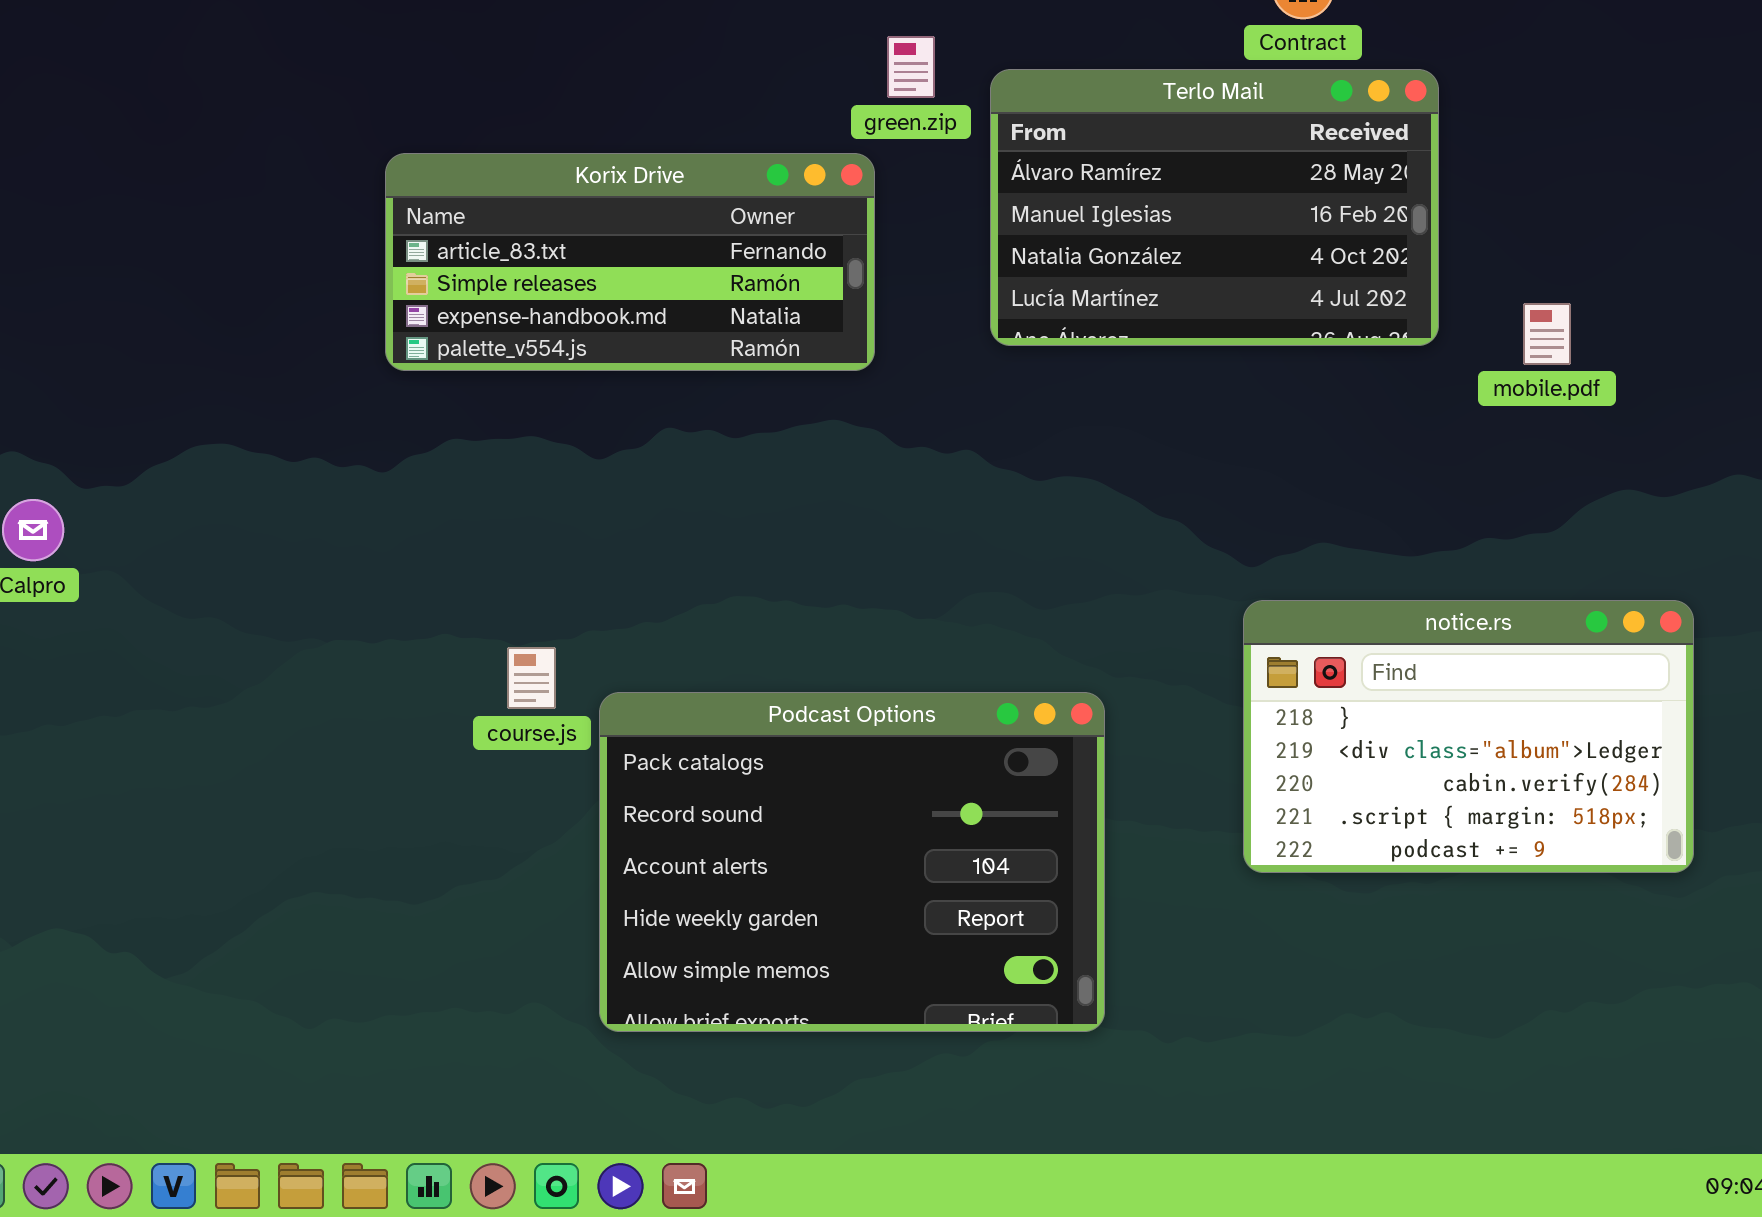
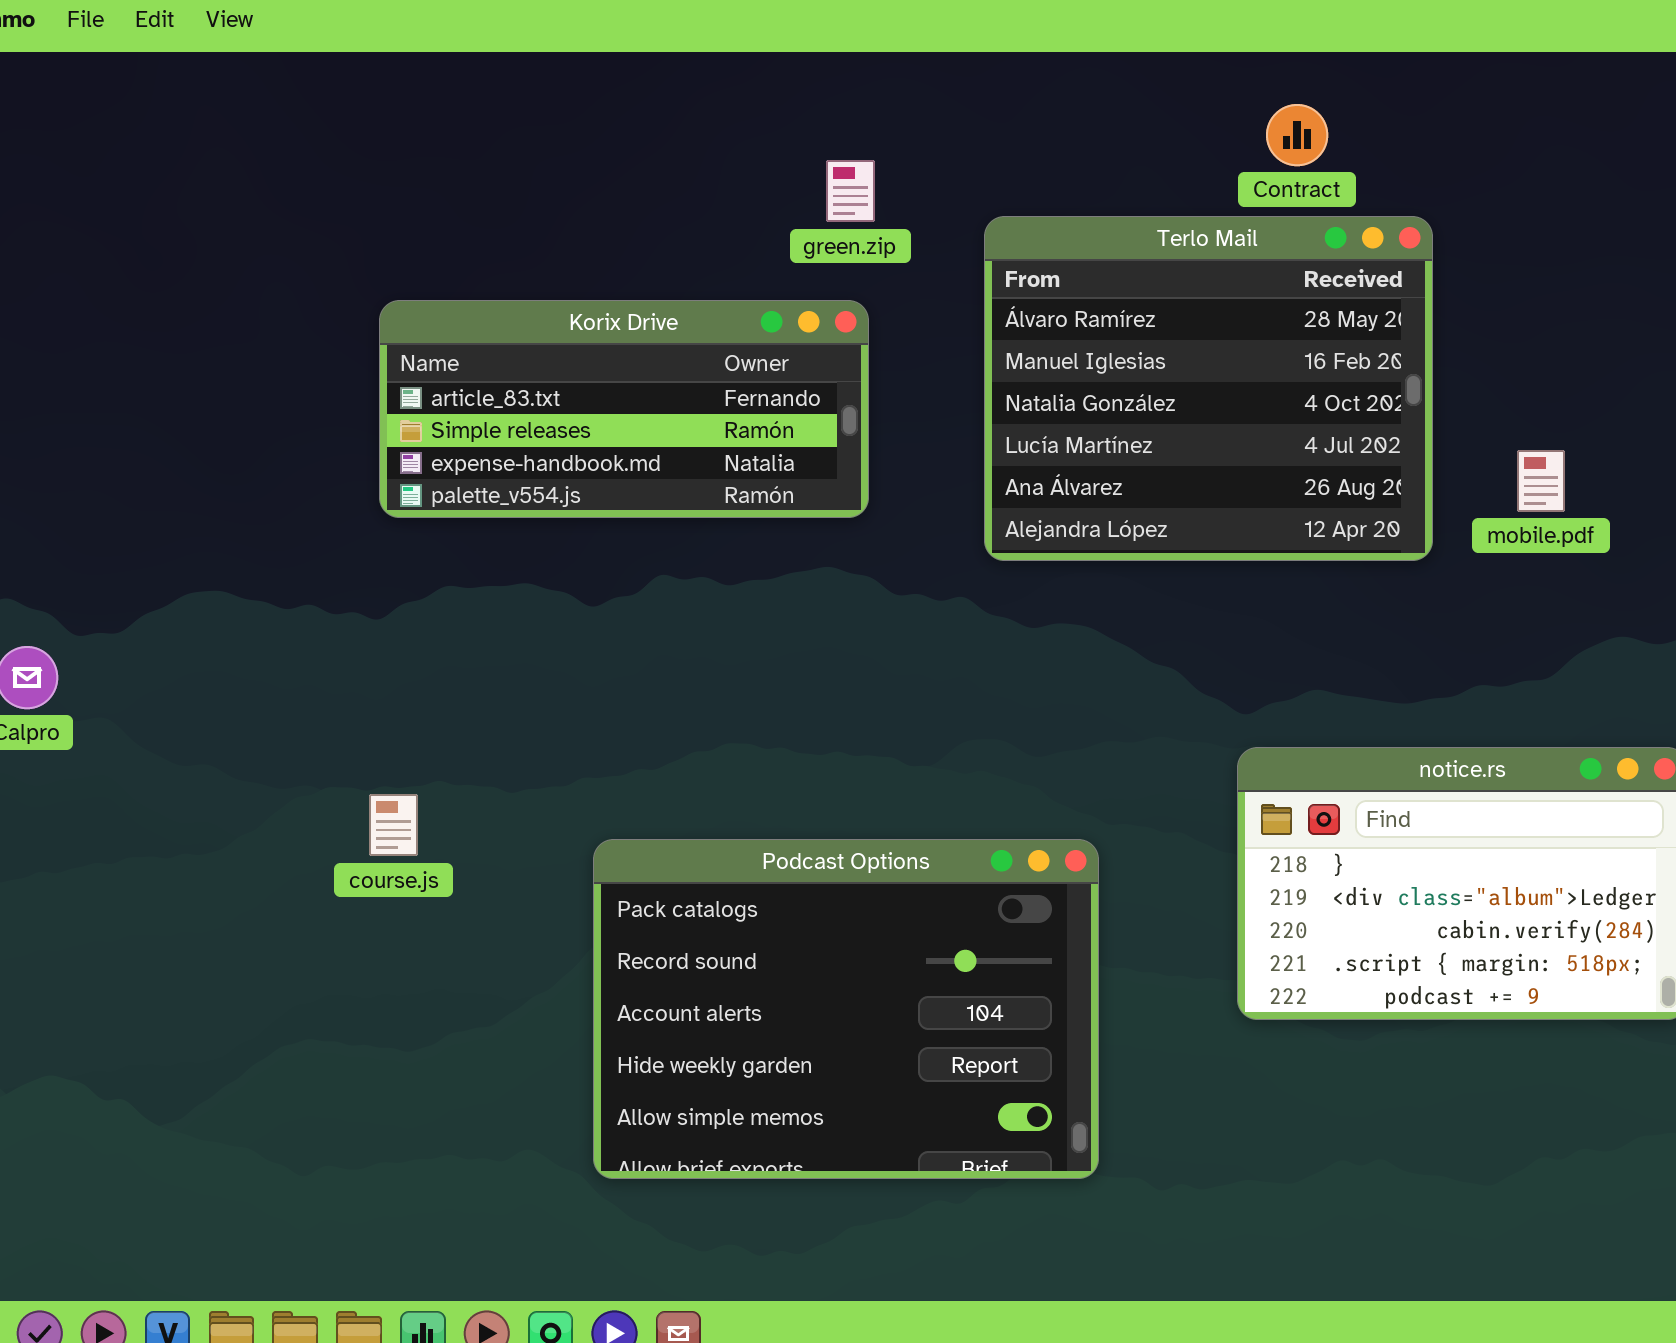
green.zip: [887,36,935,98] -> [826,160,875,222], moved
Terlo Mail: [990,69,1439,346] -> [984,216,1433,561], resized
course.js: [507,647,556,709] -> [369,794,418,856], moved

